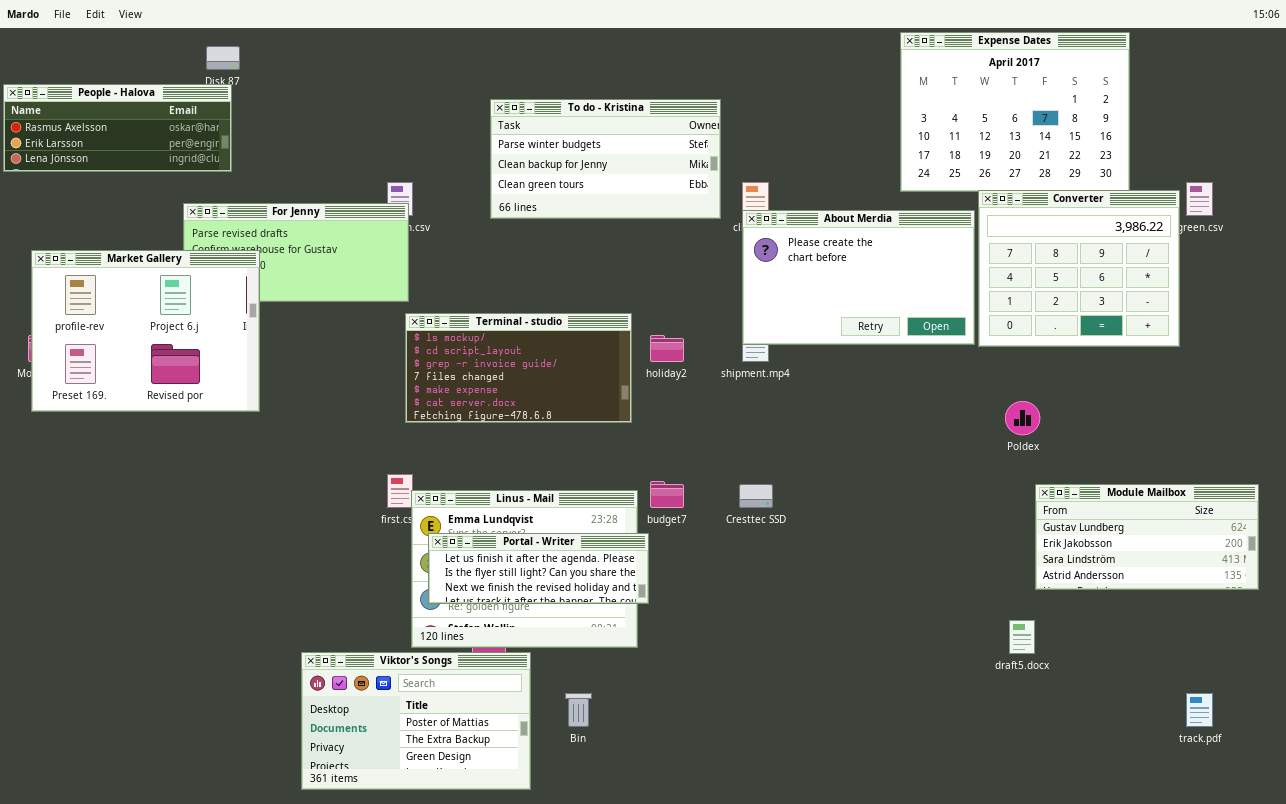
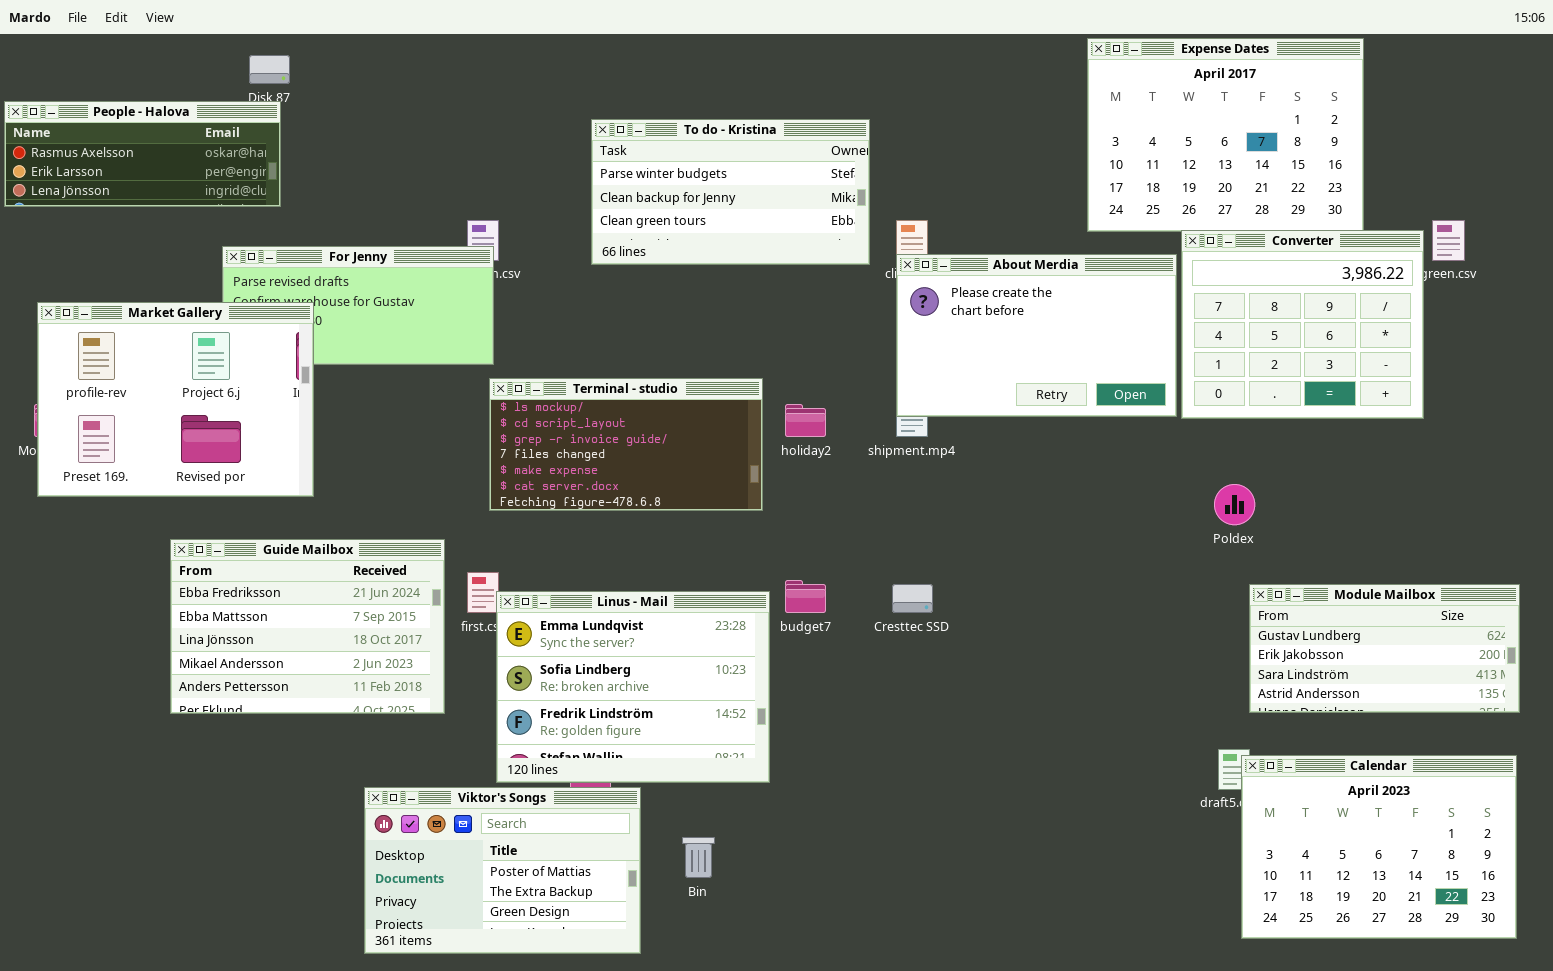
Guide Mailbox: none -> [170,539,445,714], opened
Portal - Writer: [428,533,649,604] -> none, closed
Calendar: none -> [1241,755,1517,939], opened

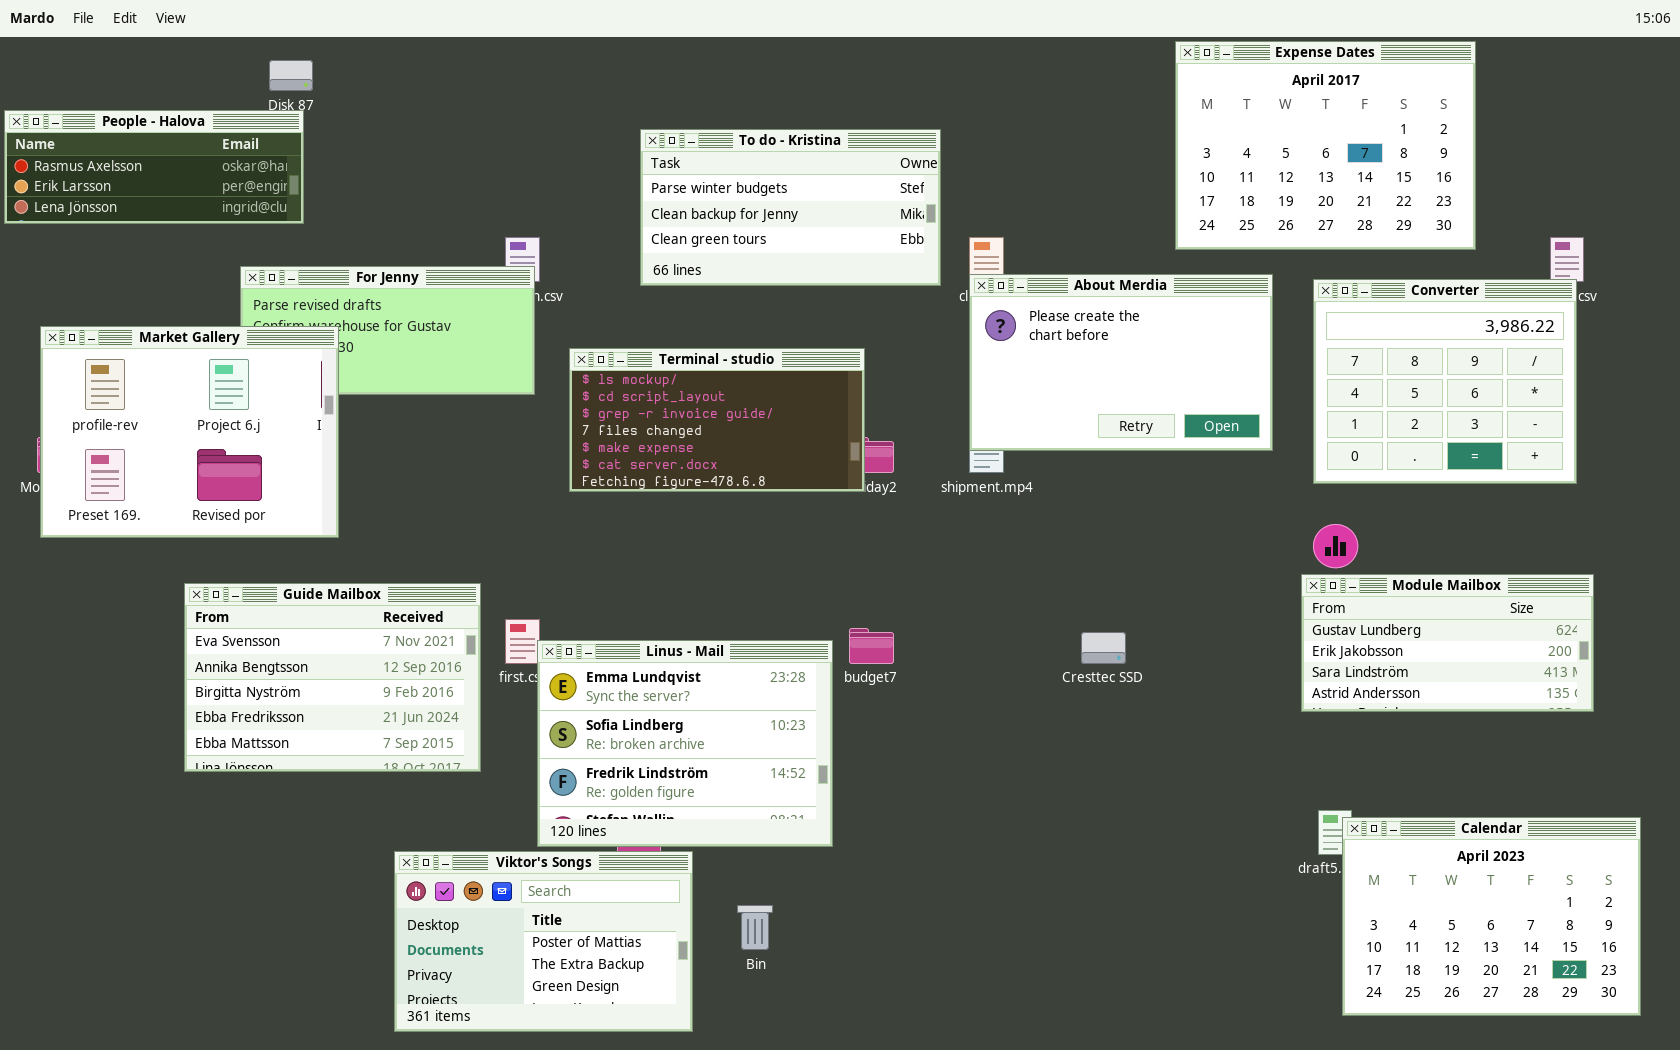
Converter: [1181,230,1424,419] -> [1313,279,1577,484], moved
Terminal - studio: [489,378,763,511] -> [569,348,865,492], moved
Guide Mailbox: [170,539,445,714] -> [184,583,481,772], scrolled up 3 rows
Cresttec SSD: [892,584,933,613] -> [1081,632,1126,664], moved
Module Mailbox: [1249,584,1520,713] -> [1301,574,1594,712], moved

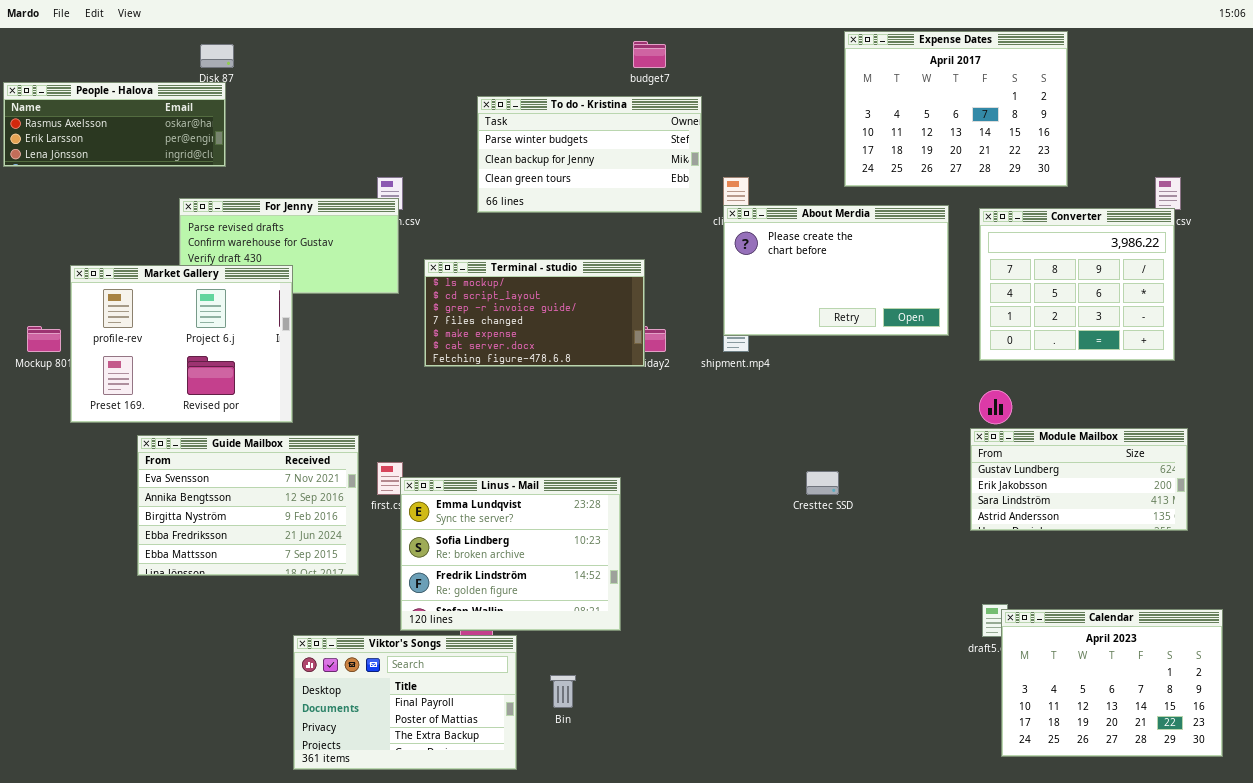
Expense Dates: [1175,41,1476,250] -> [844,31,1068,187], moved
Market Gallery: [40,326,339,538] -> [70,265,293,423], moved
budget7: [849,628,894,664] -> [633,41,666,68], moved
Viktor's Songs: [394,851,693,1032] -> [293,635,517,770], scrolled up 1 row

